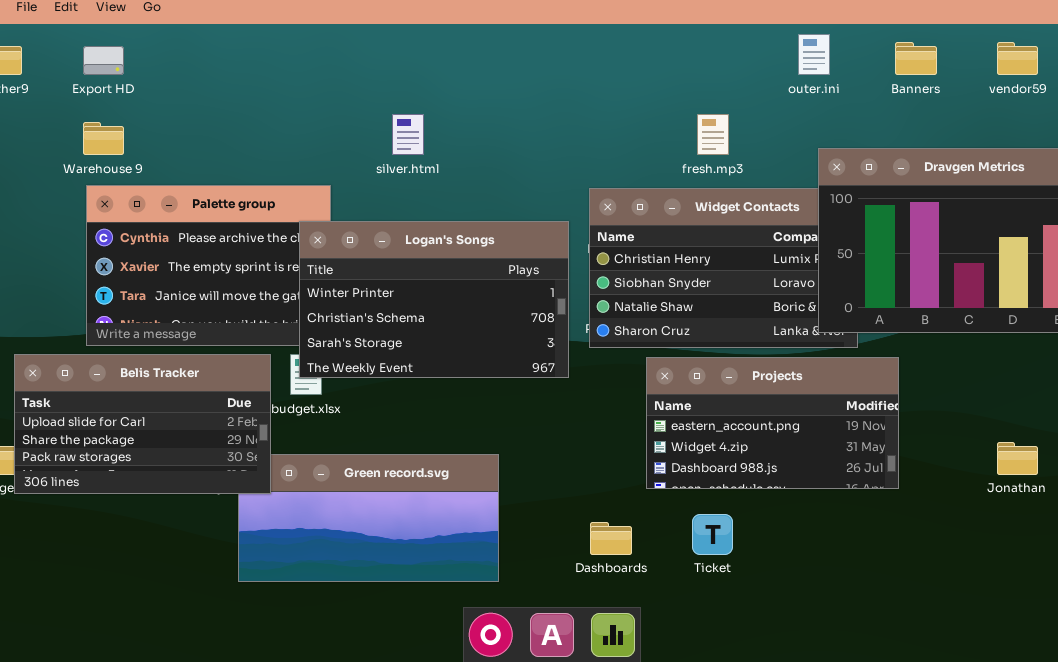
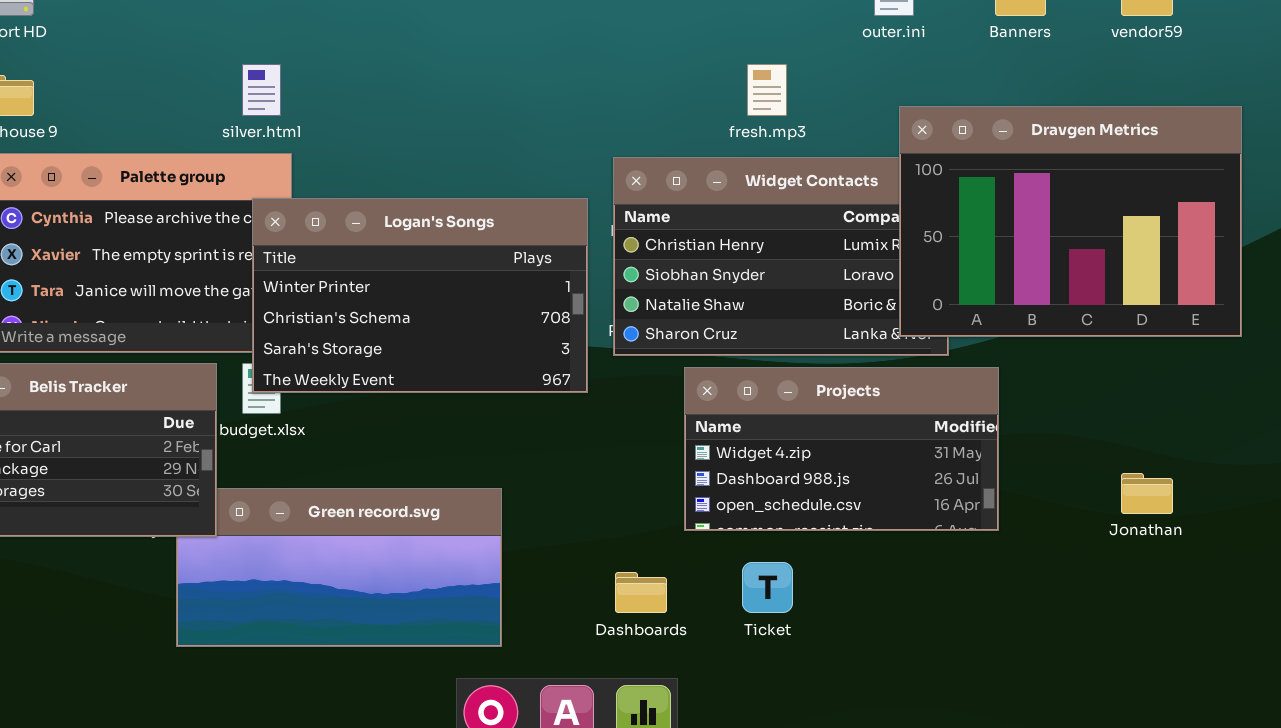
silver.html: [392,114,424,155] -> [242,64,281,116], moved
Projects: [646,357,899,489] -> [684,367,999,531], scrolled down 1 row

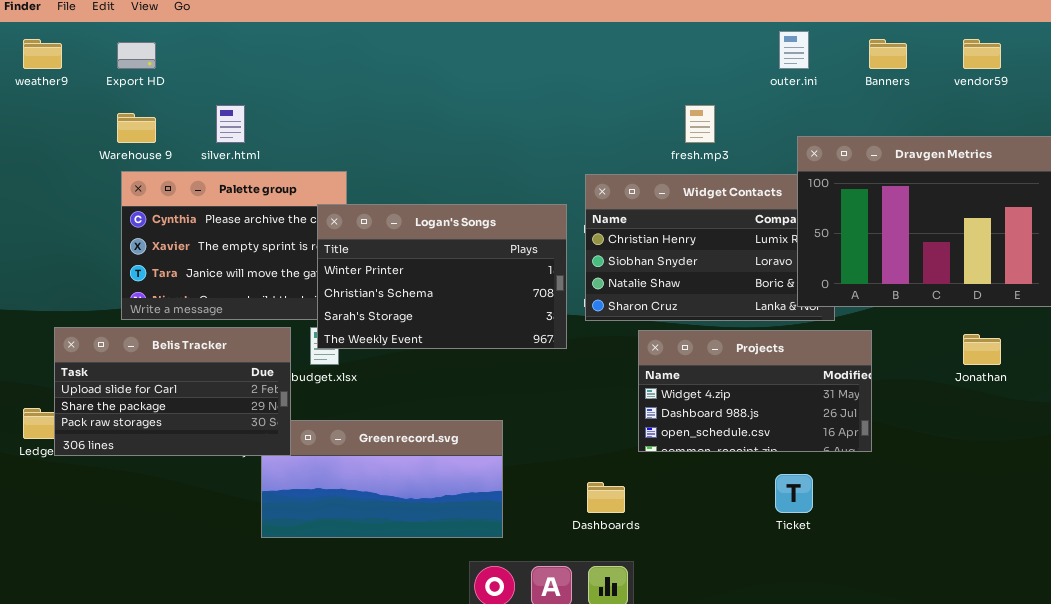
silver.html: [242,64,281,116] -> [216,105,245,143], moved
Jonathan: [1121,473,1173,514] -> [963,334,1001,365], moved
Ticket: [742,562,793,613] -> [775,474,813,513], moved

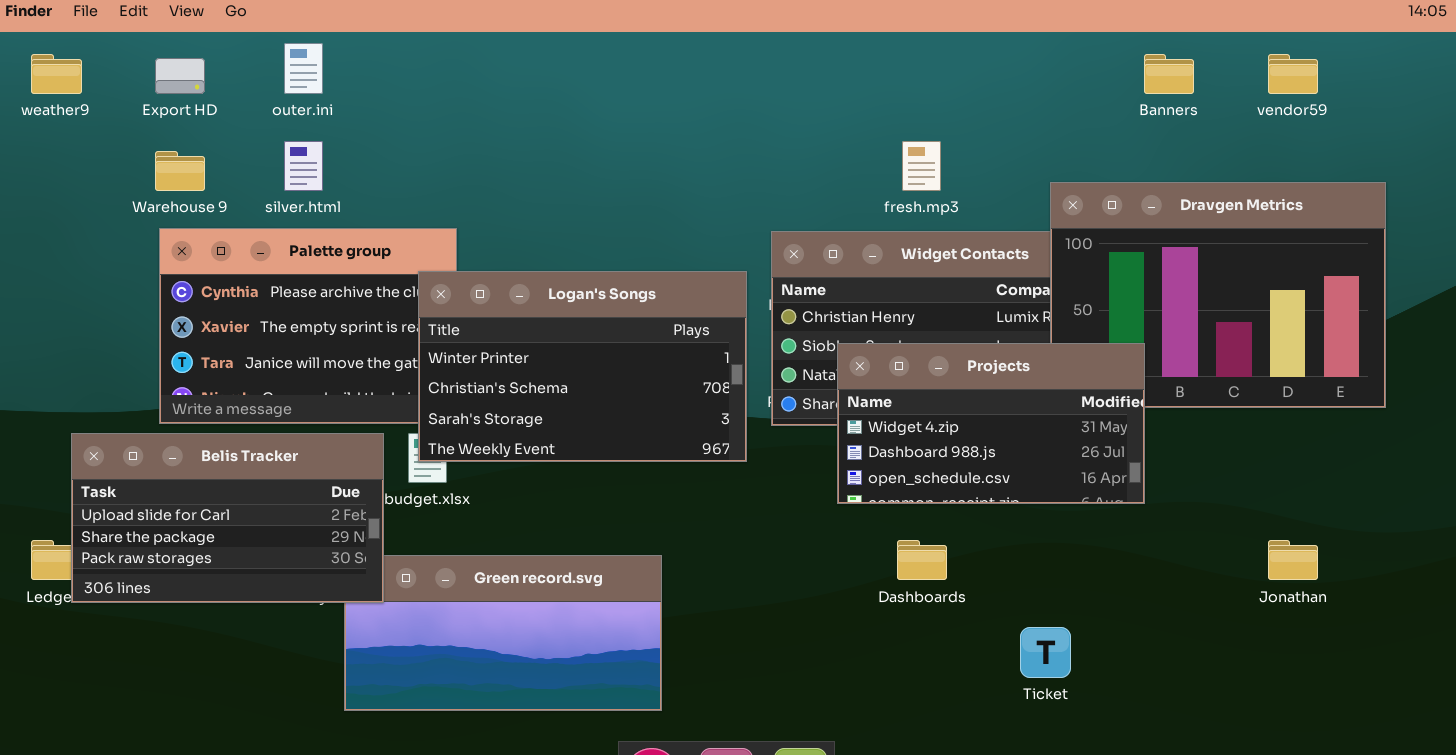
outer.ini: [779,31,809,69] -> [284,43,323,94], moved
Projects: [638,330,872,452] -> [837,343,1145,504], moved
Jonathan: [963,334,1001,365] -> [1268,540,1318,580], moved
Dashboards: [587,482,625,513] -> [897,540,947,580], moved

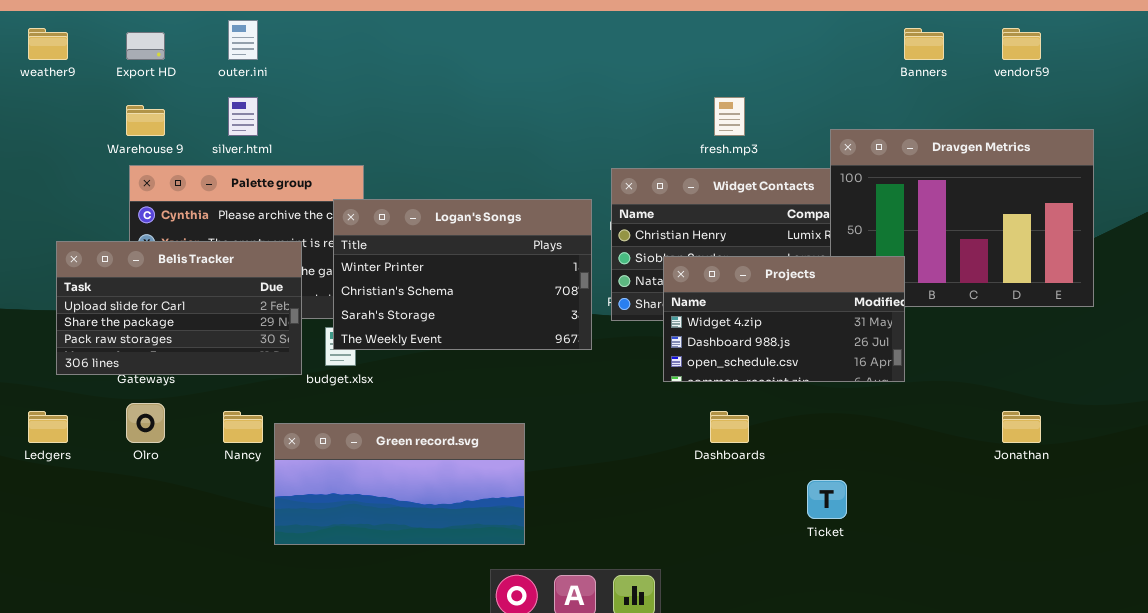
Belis Tracker: [71,433,384,603] -> [56,241,302,375], moved

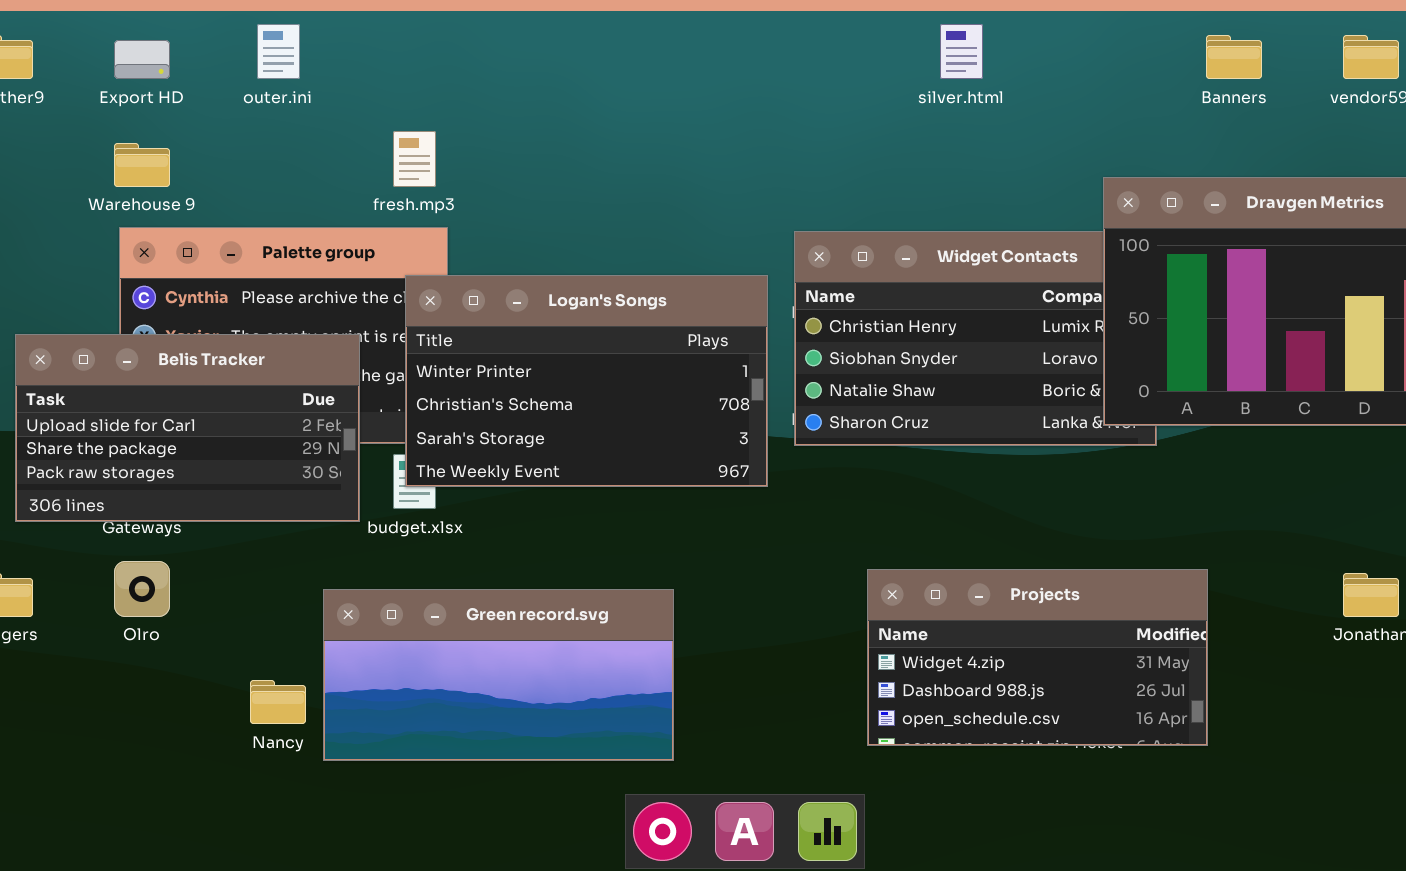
silver.html: [228,97,258,136] -> [940,24,983,79], moved
fresh.mp3: [714,97,745,136] -> [393,131,436,187], moved
Projects: [663,256,905,382] -> [867,569,1208,746], moved
Nancy: [223,411,263,443] -> [250,680,306,724], moved

